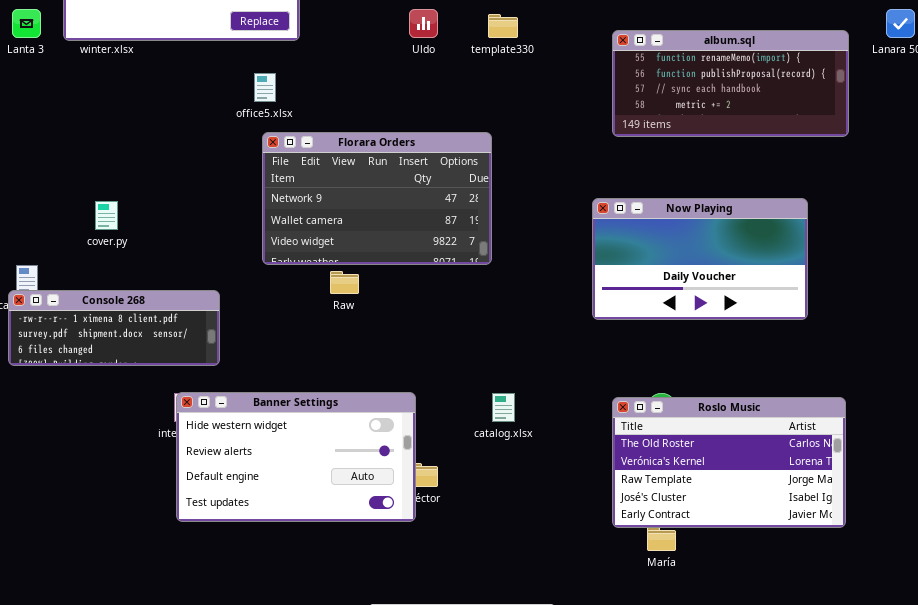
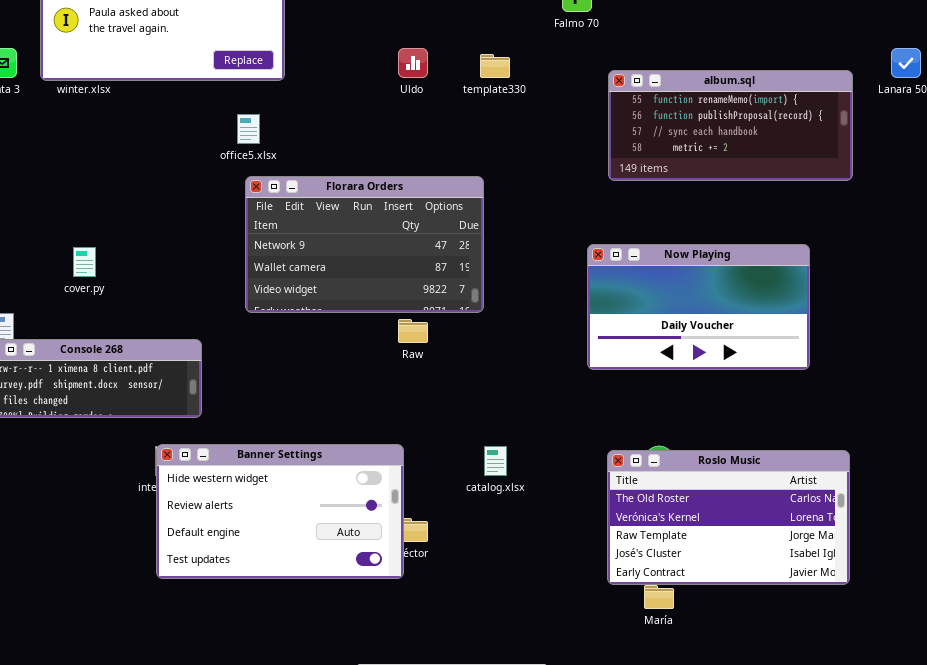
Raw: [330,271,359,294] -> [398,319,428,343], moved

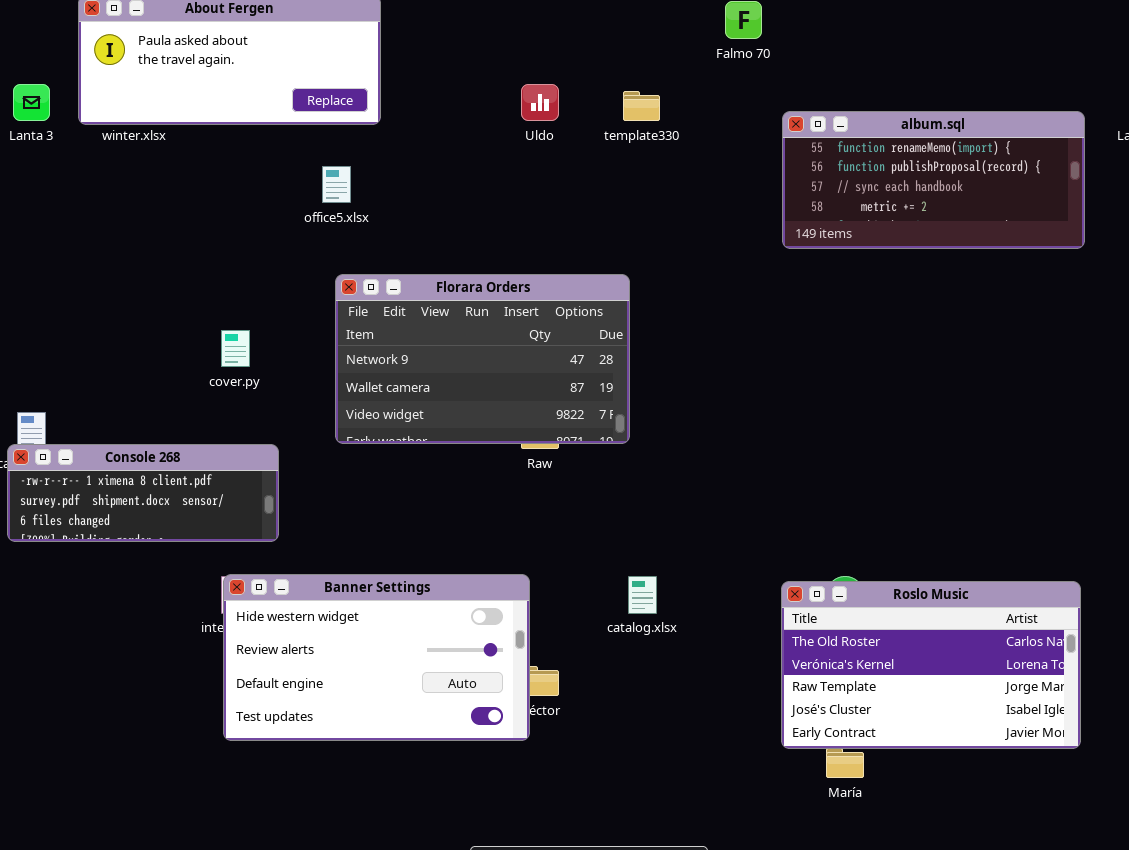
Florara Orders: [245,176,484,313] -> [335,274,630,444], moved
Now Playing: [587,244,810,370] -> none, closed
cover.py: [73,247,96,277] -> [221,330,250,367], moved

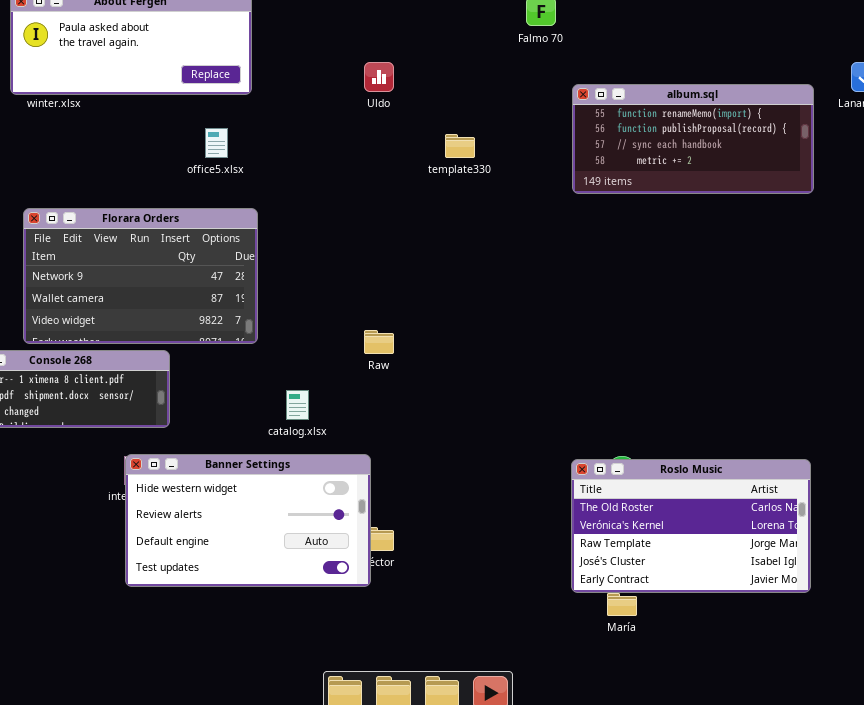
template330: [623,91,660,121] -> [445,134,475,158], moved
Florara Orders: [335,274,630,444] -> [23,208,258,344], moved
catalog.xlsx: [628,576,657,614] -> [286,390,309,420], moved

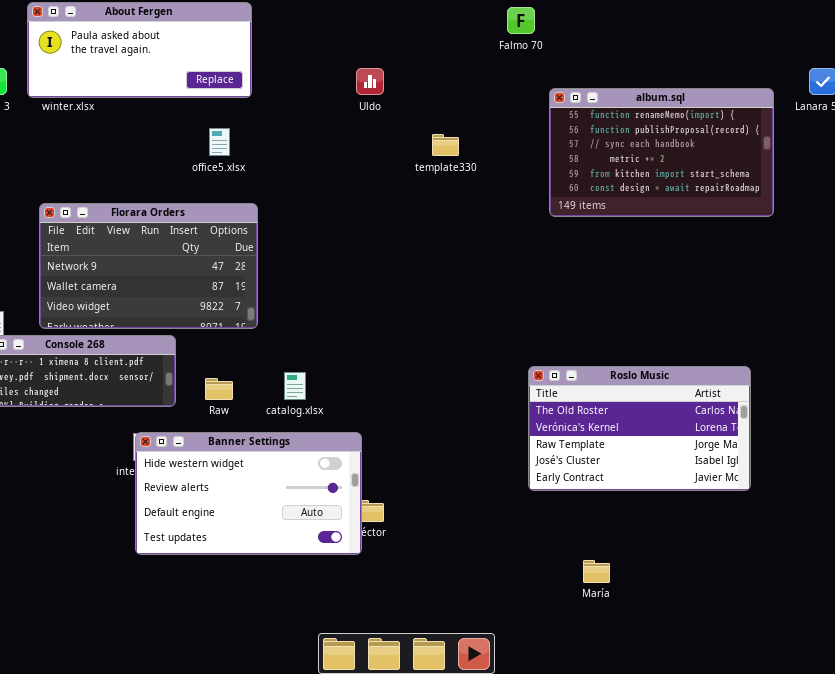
album.sql: [572,84,814,194] -> [549,88,774,217], resized
Raw: [364,330,394,354] -> [205,378,233,400], moved
Roslo Music: [571,459,811,593] -> [528,366,751,491], moved

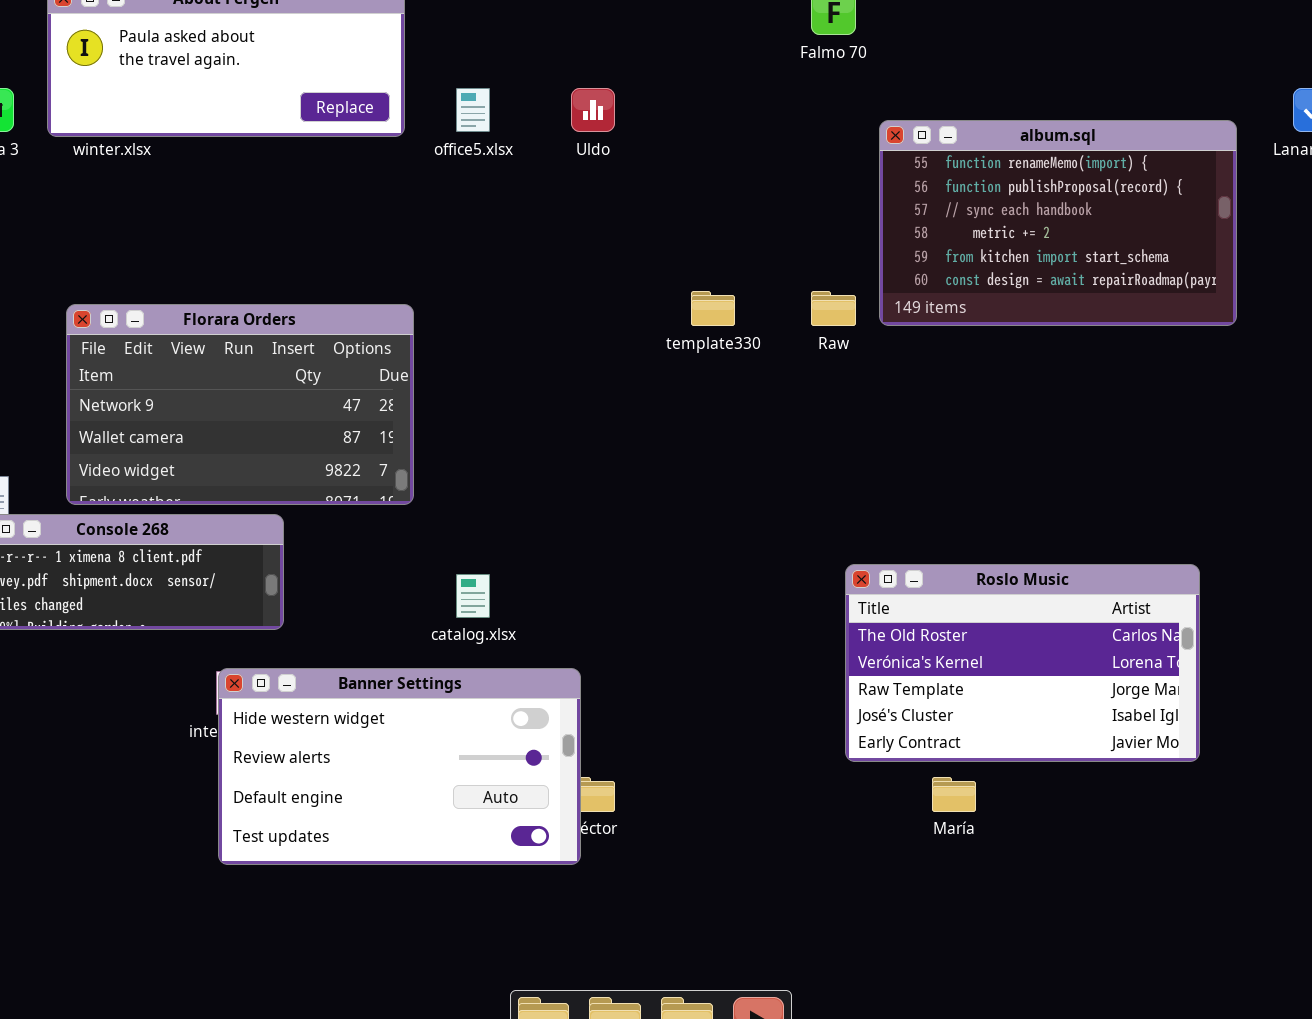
office5.xlsx: [209,128,230,156] -> [456,88,490,132], moved
template330: [432,134,459,156] -> [691,291,735,326], moved
Raw: [205,378,233,400] -> [811,291,856,326], moved
María: [583,560,610,583] -> [932,777,976,812], moved

